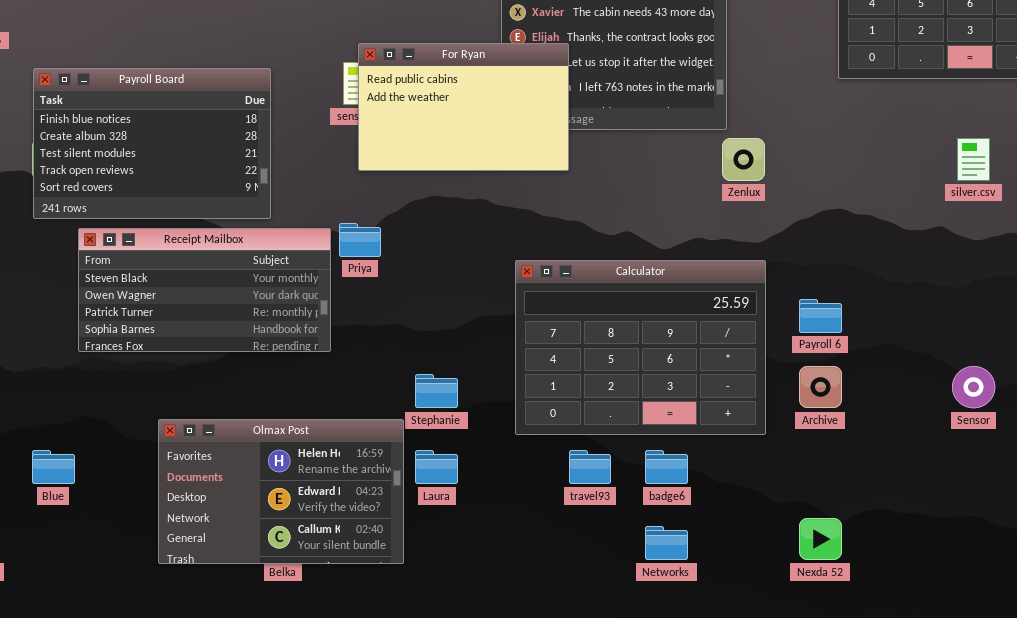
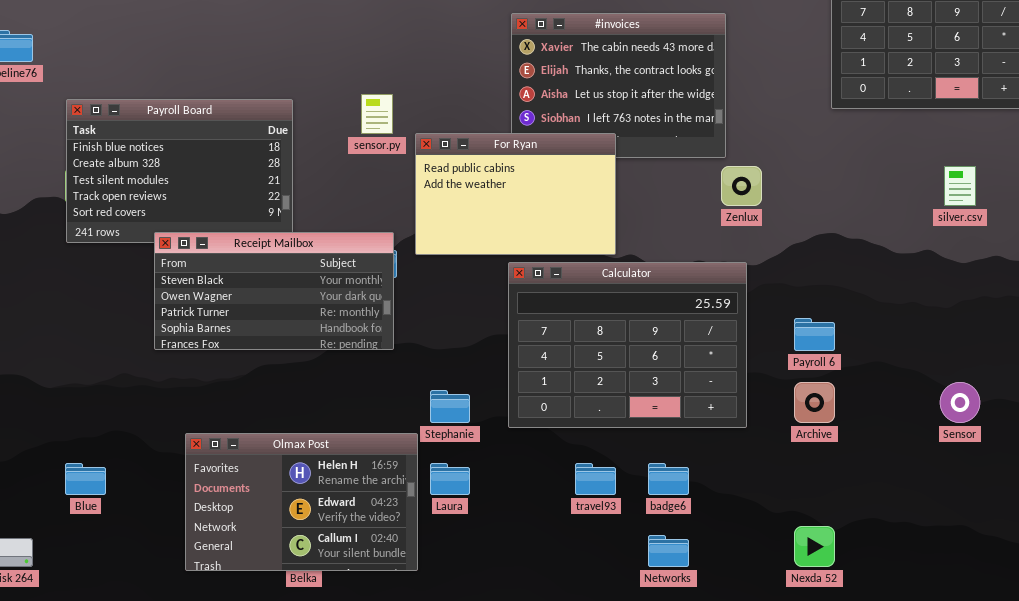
For Ryan: [358,43,569,171] -> [415,133,616,255], moved
Receipt Mailbox: [78,228,331,352] -> [154,232,394,350], moved
Calculator: [515,260,766,435] -> [508,262,747,428], moved

